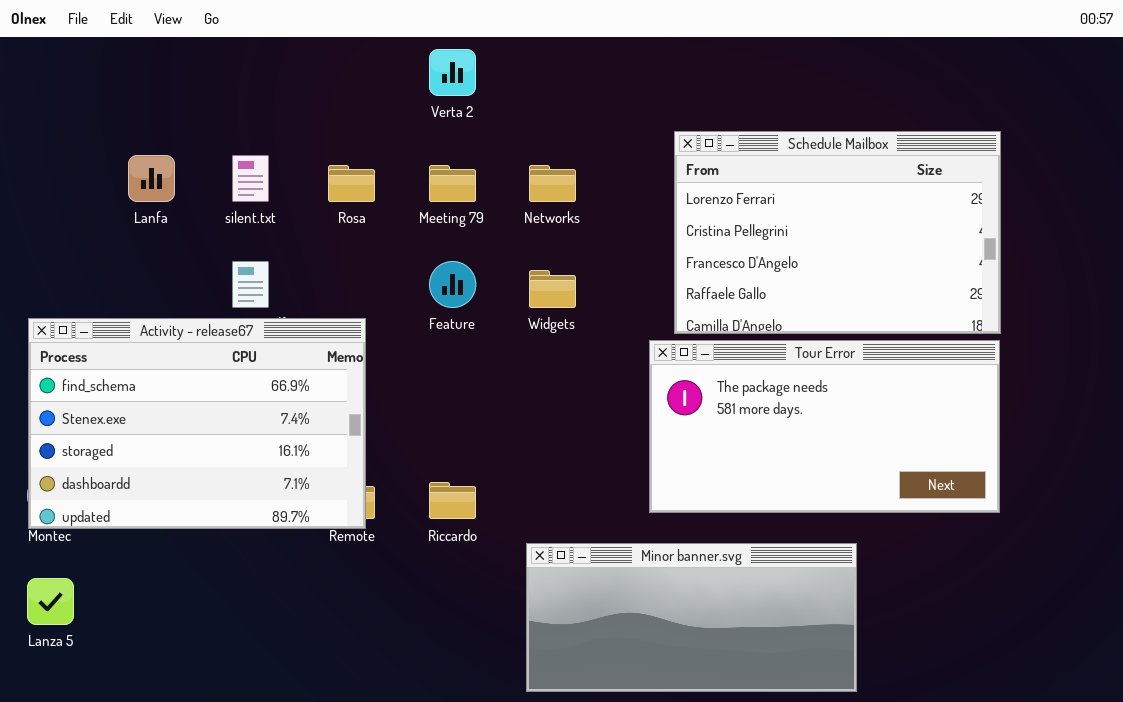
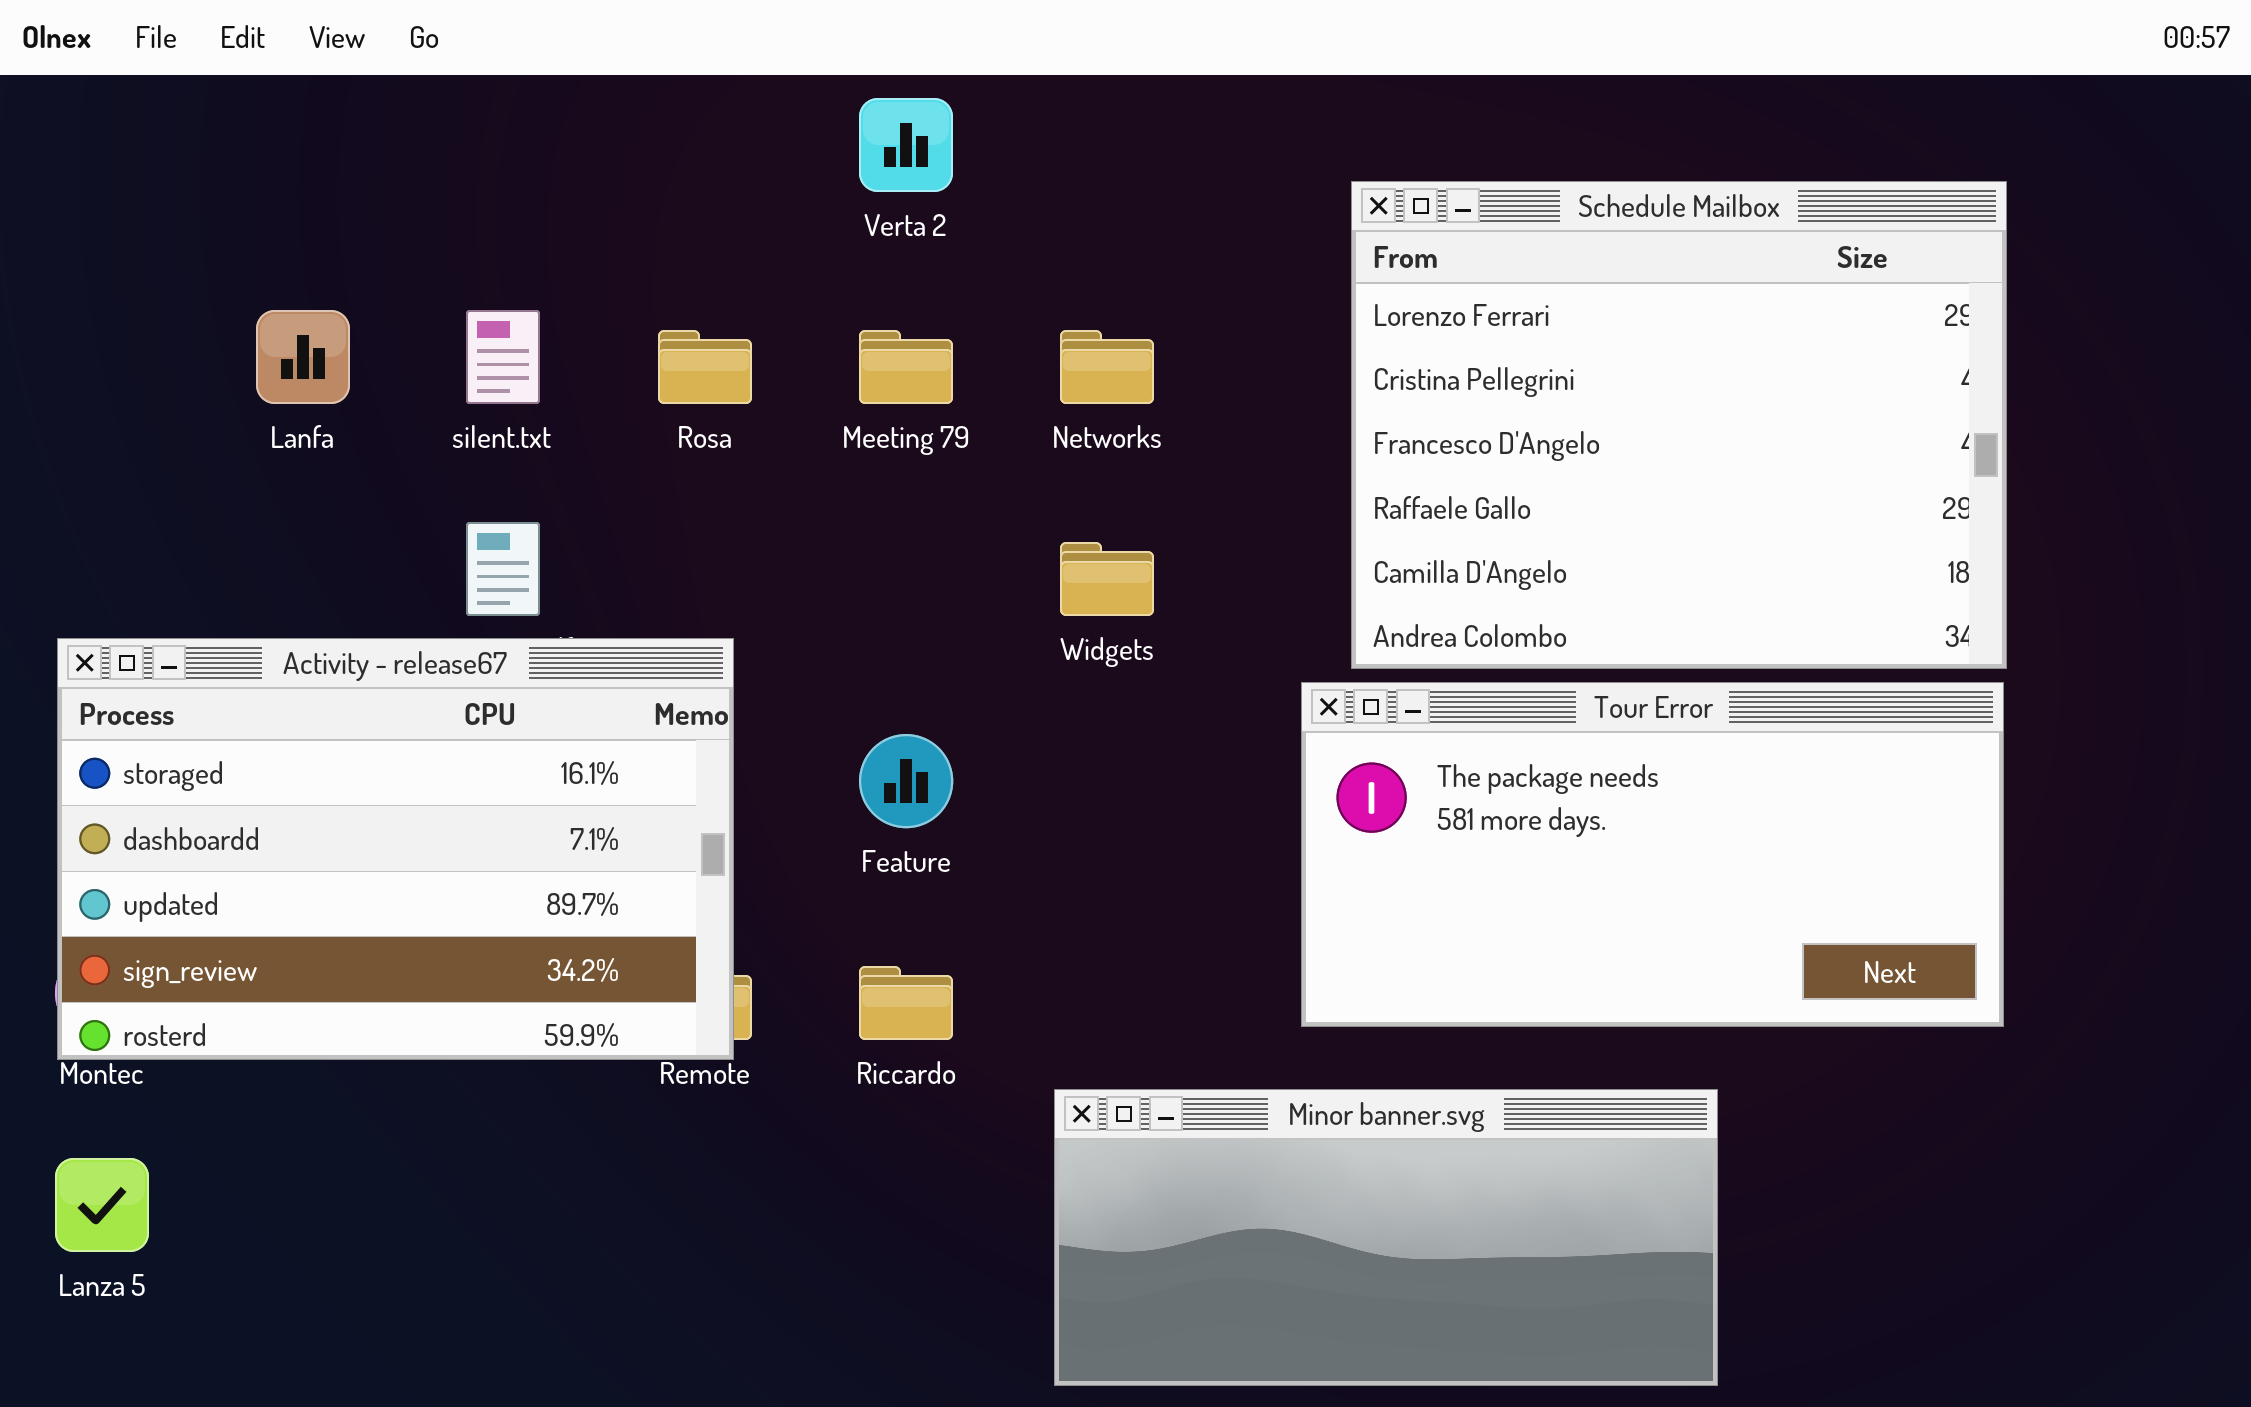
Schedule Mailbox: [674,131,1001,334] -> [1351,181,2007,669], resized
Feature: [429,261,476,308] -> [859,734,953,828], moved
Activity - release67: [28,318,366,529] -> [57,638,734,1060], scrolled down 2 rows

